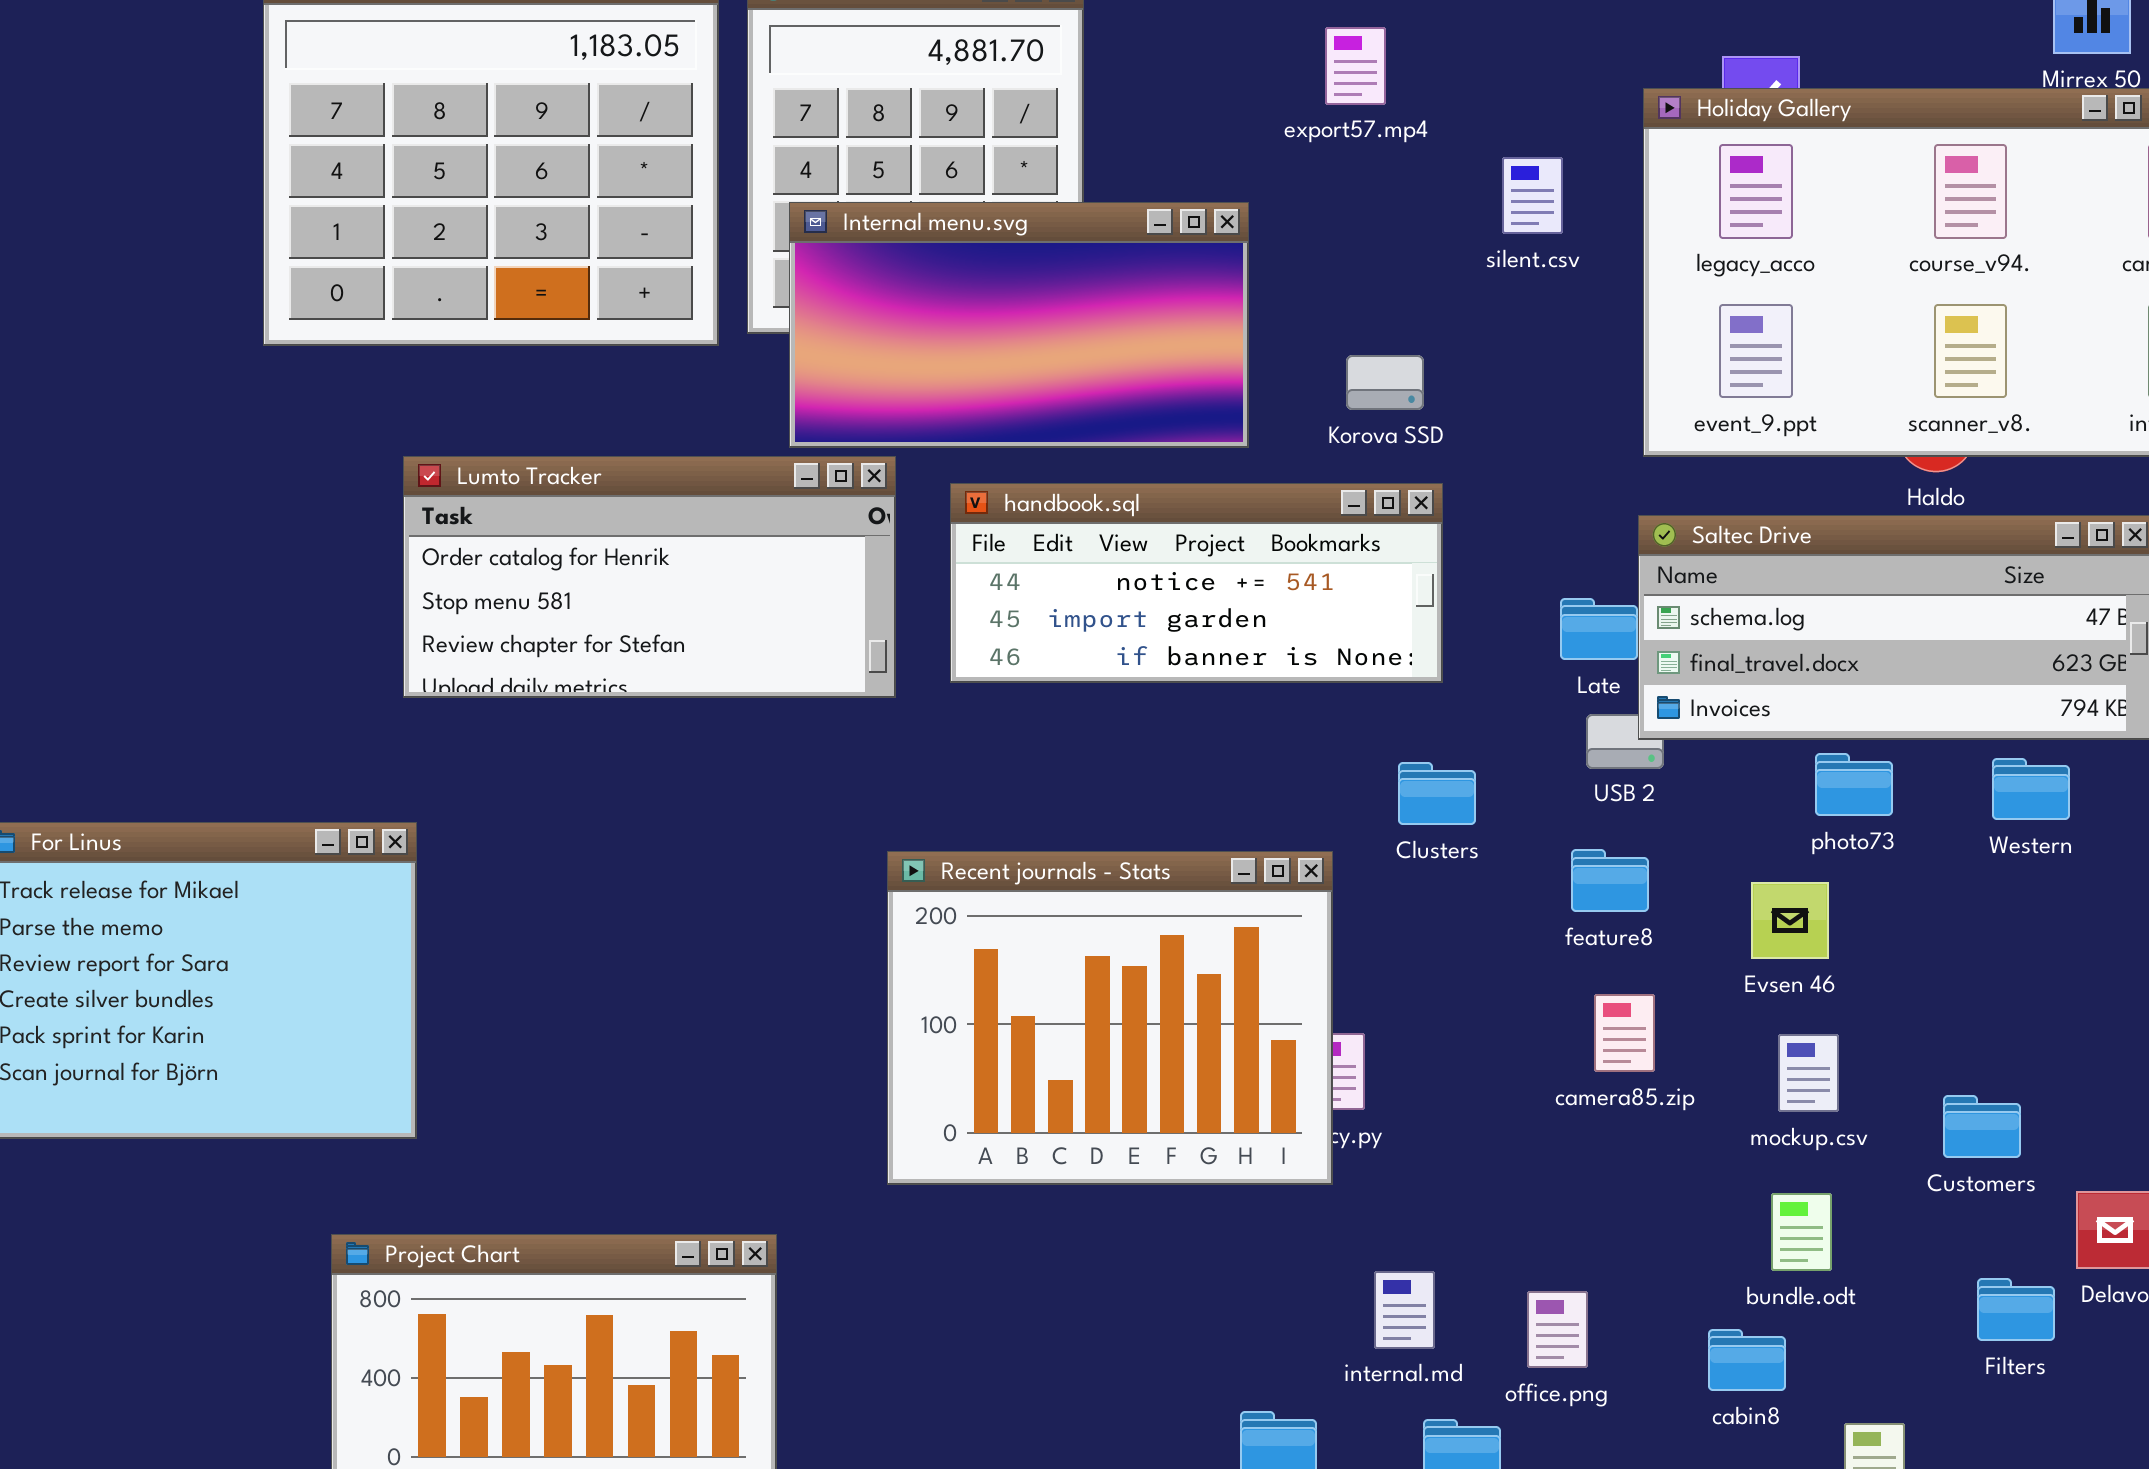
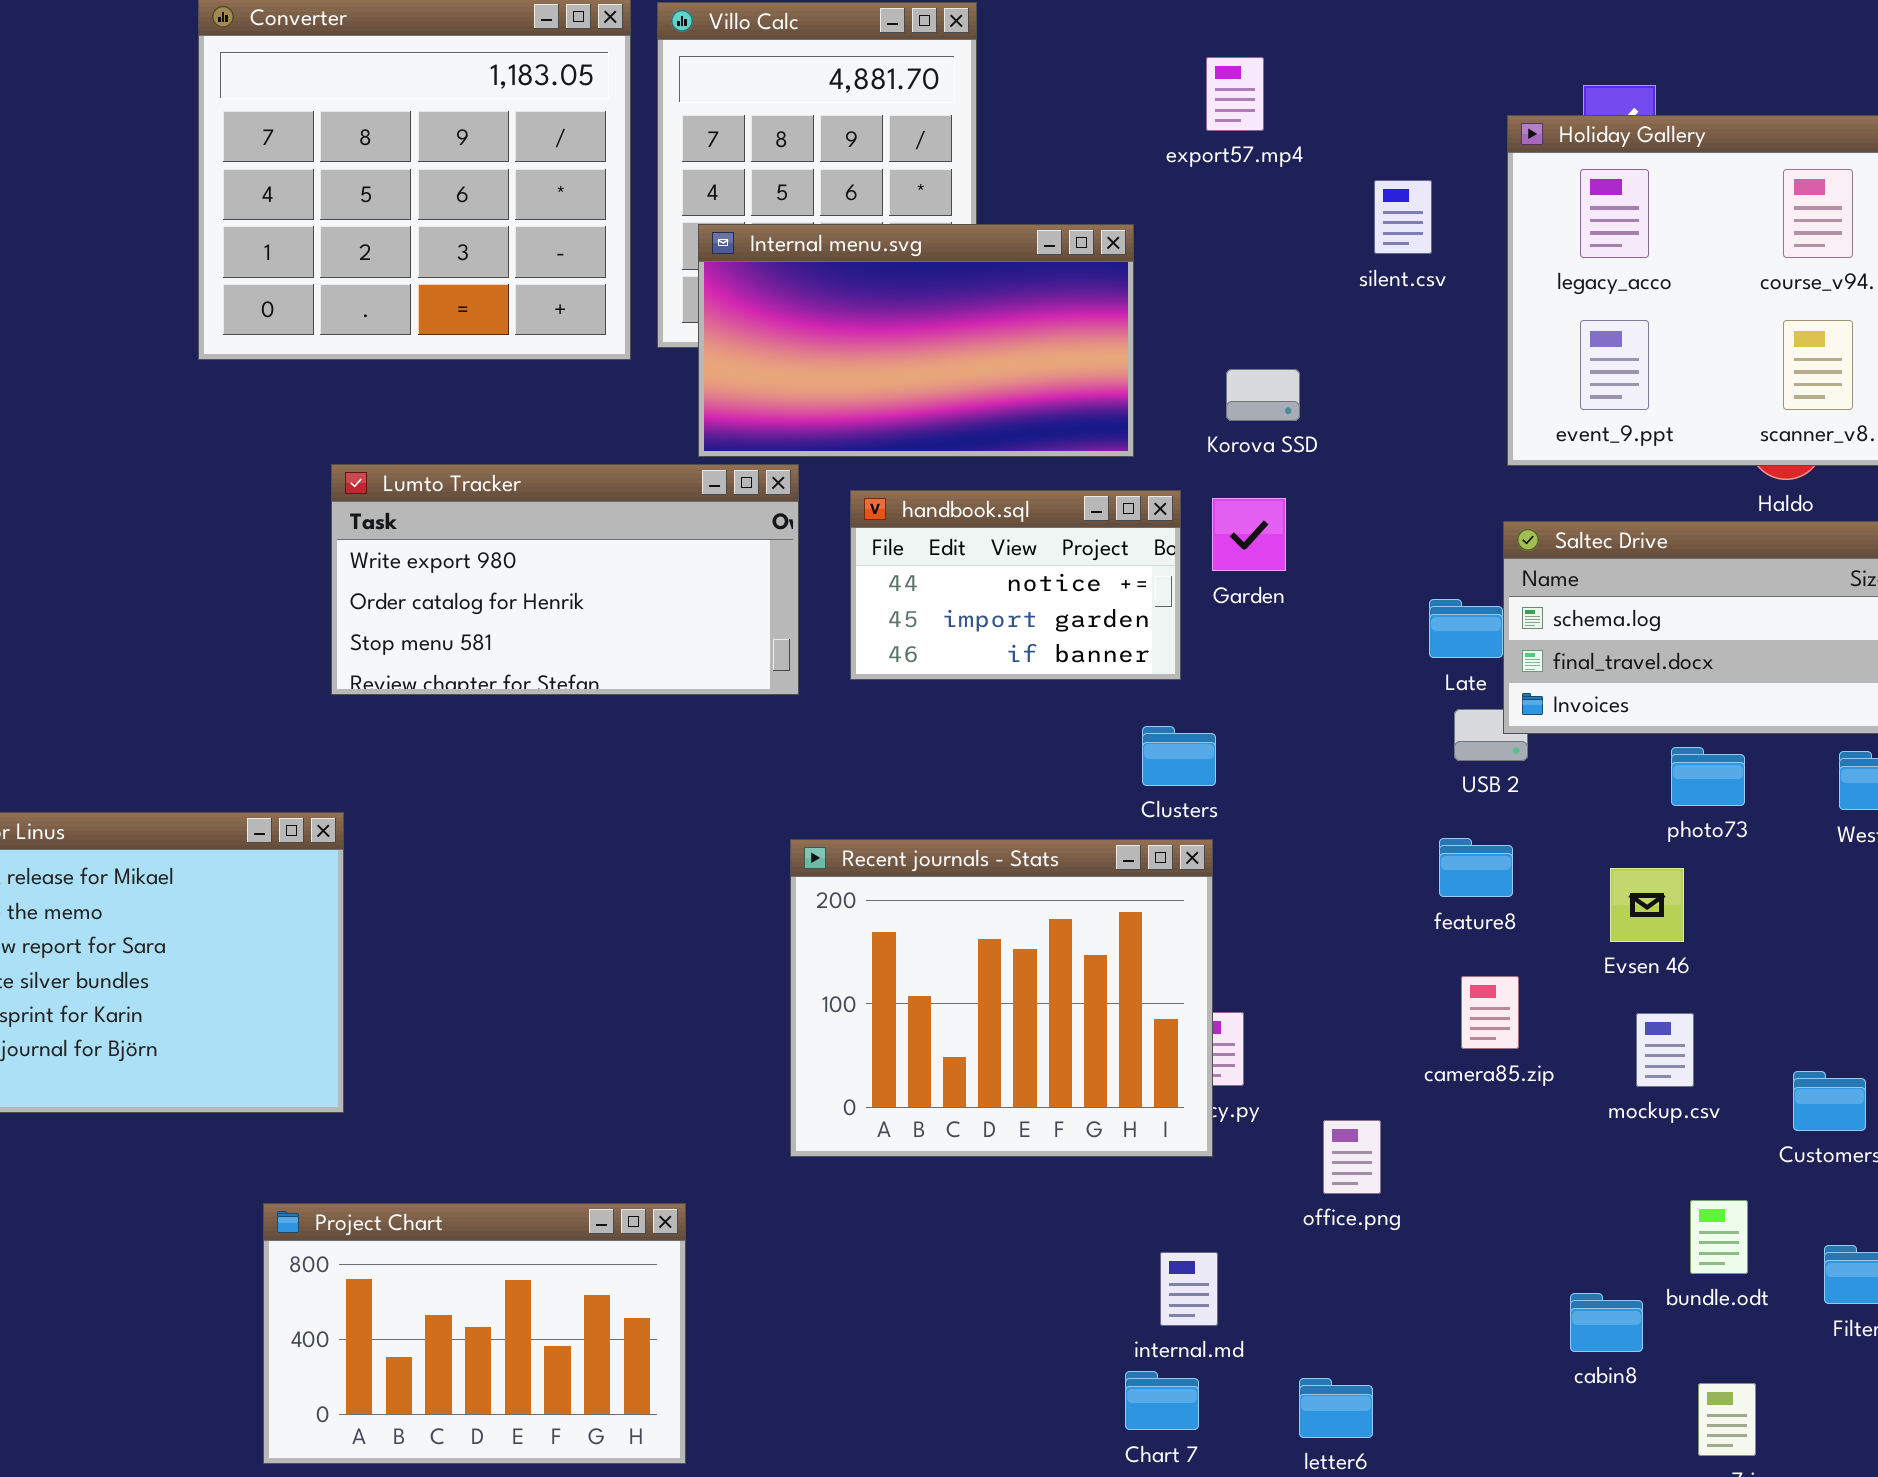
Lumto Tracker: [403,456,896,698] -> [331,464,799,695], scrolled up 1 row
handbook.sql: [950,483,1443,683] -> [850,490,1181,680], resized
Clusters: [1398,762,1476,825] -> [1142,726,1216,786], moved
bundle.odt: [1771,1193,1832,1271] -> [1690,1200,1748,1274], moved
internal.md: [1374,1271,1435,1349] -> [1160,1252,1218,1326], moved
office.png: [1527,1291,1588,1368] -> [1323,1120,1381,1194], moved

